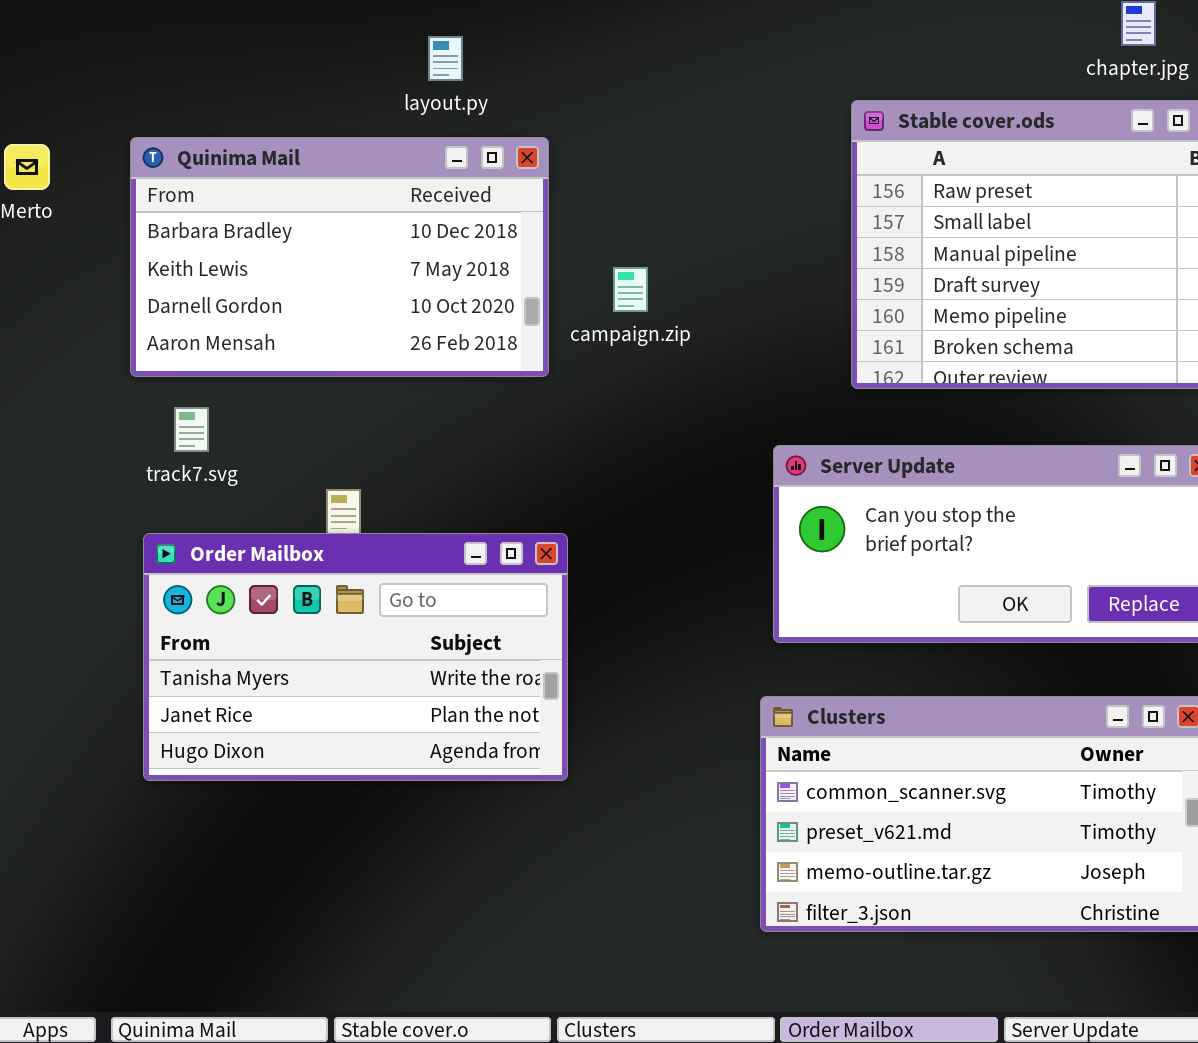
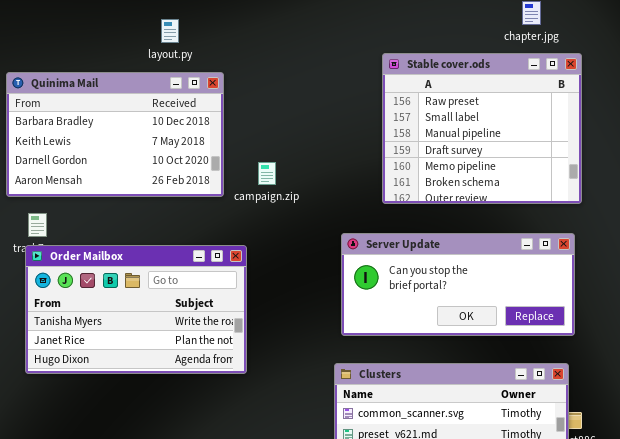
campaign.zip: [613,267,648,312] -> [258,162,276,185], moved
Order Mailbox: [143,533,568,781] -> [25,245,247,374], moved

